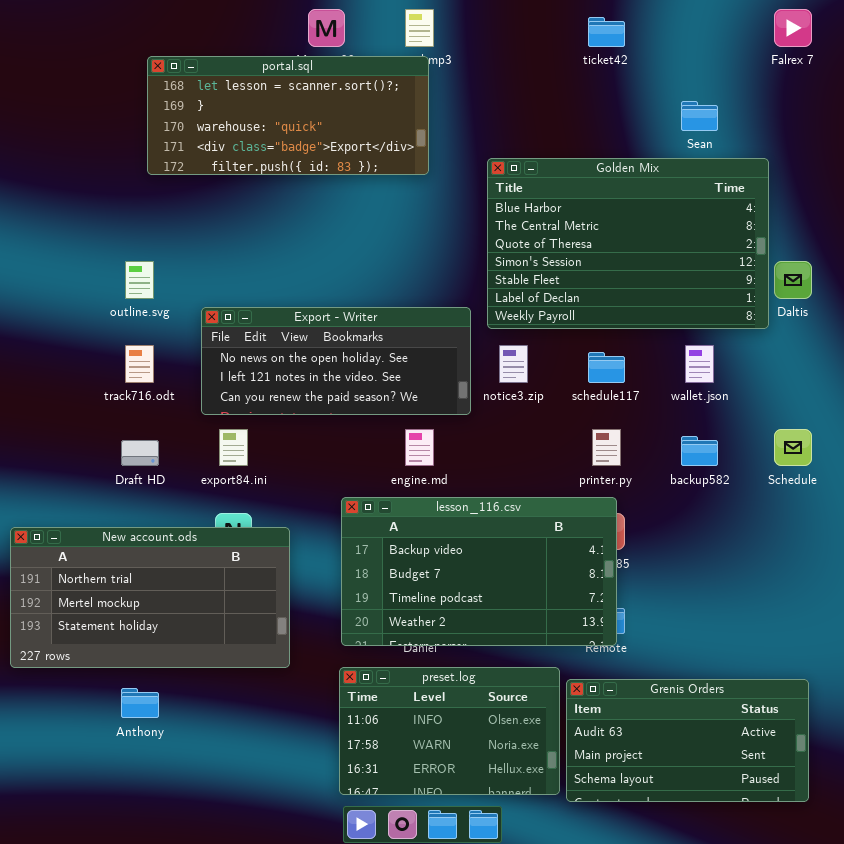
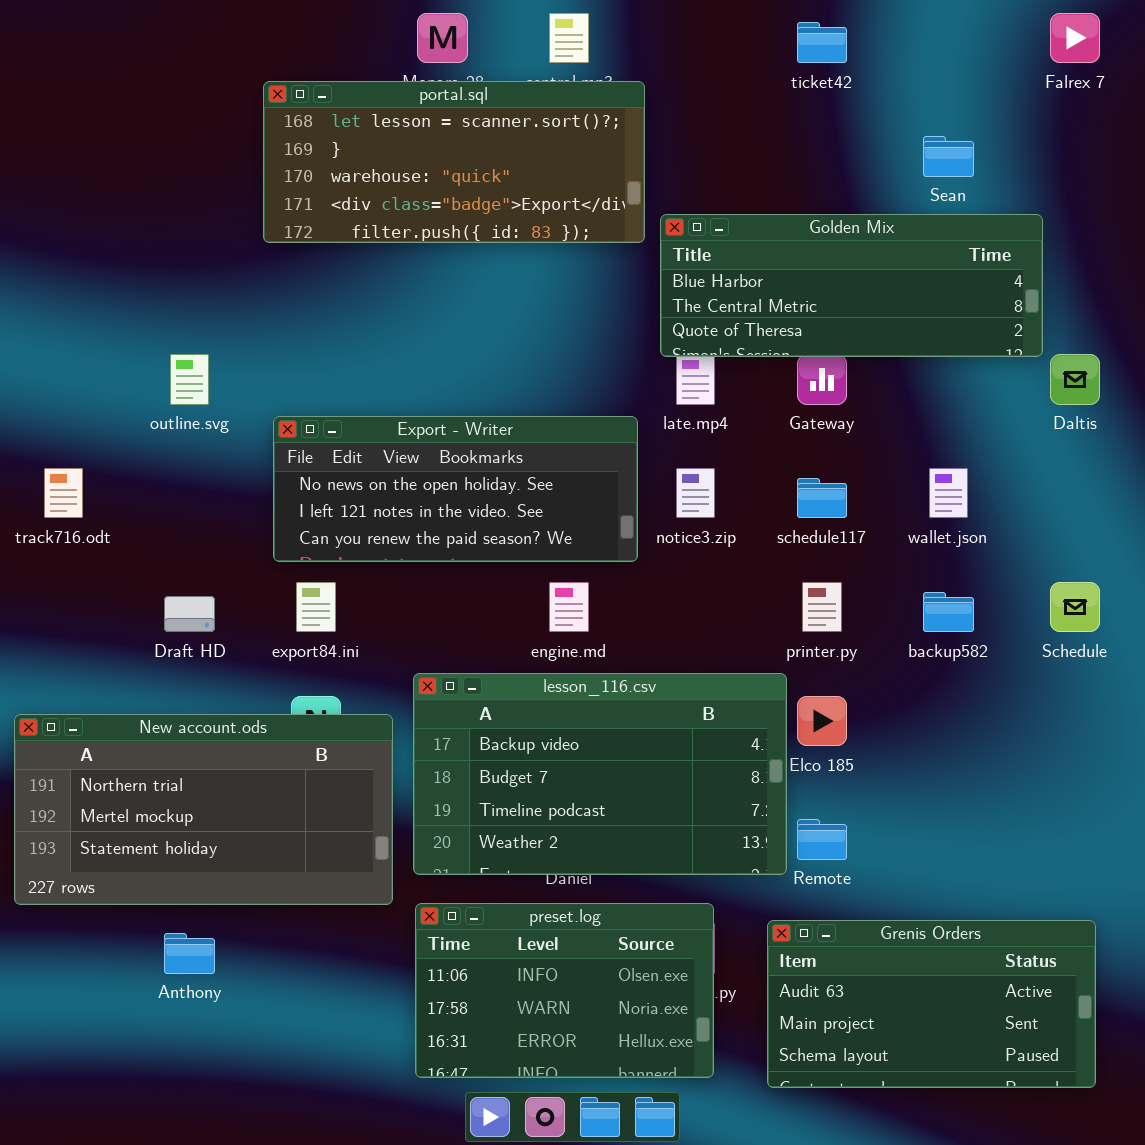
portal.sql: [147,56,429,175] -> [263,81,645,243], moved
Golden Mix: [487,158,769,329] -> [660,214,1043,357], resized
track716.odt: [125,345,154,383] -> [44,468,83,518], moved
lesson_116.csv: [341,497,617,646] -> [413,673,787,875], moved
preset.log: [339,667,560,795] -> [415,903,714,1078], moved

